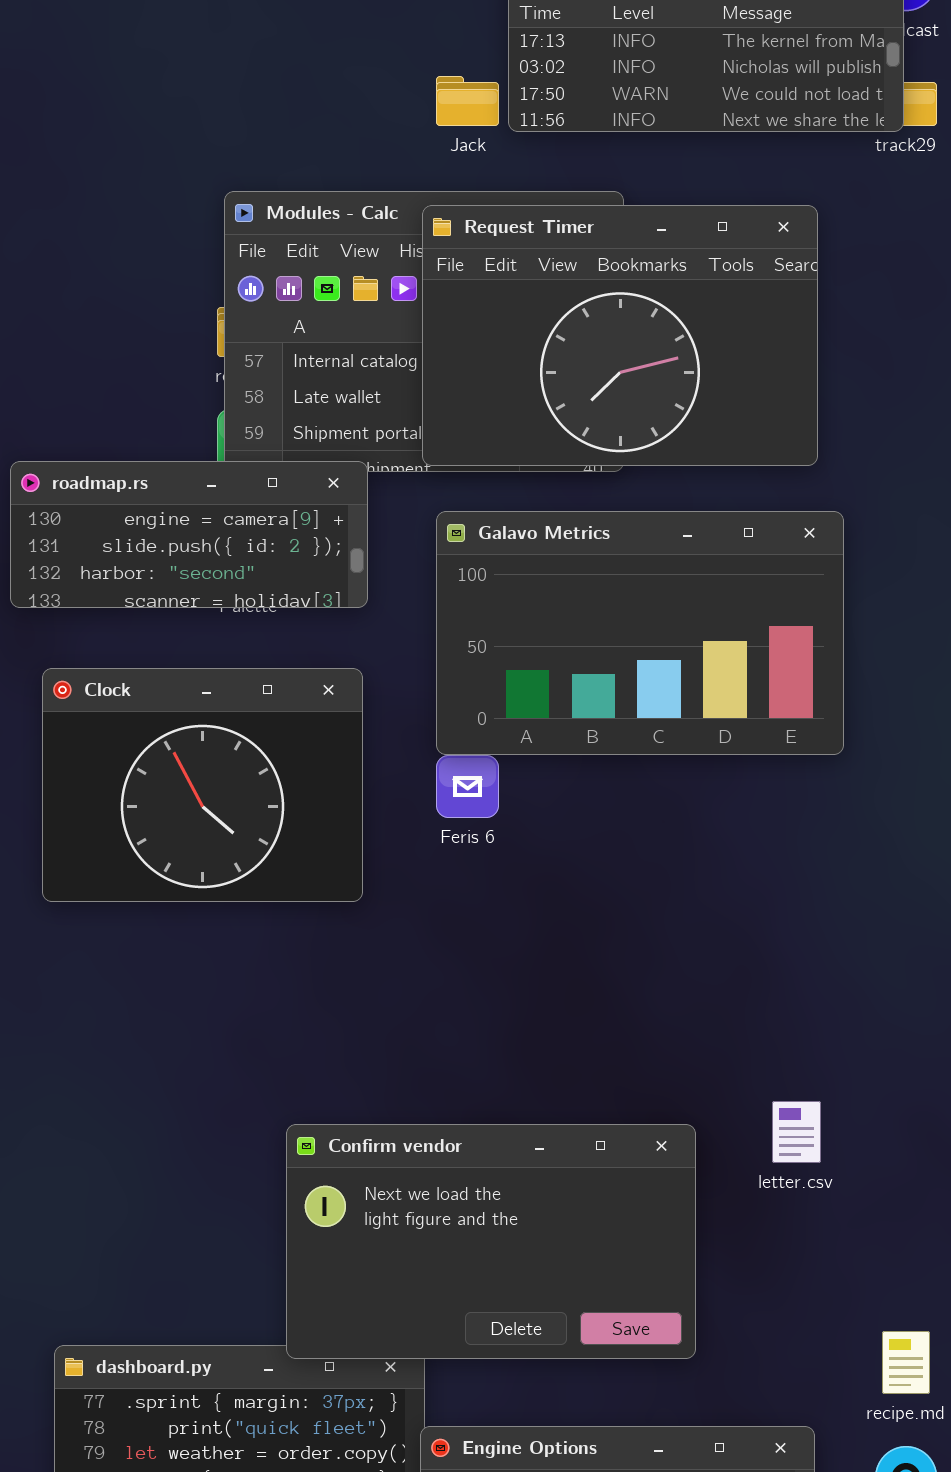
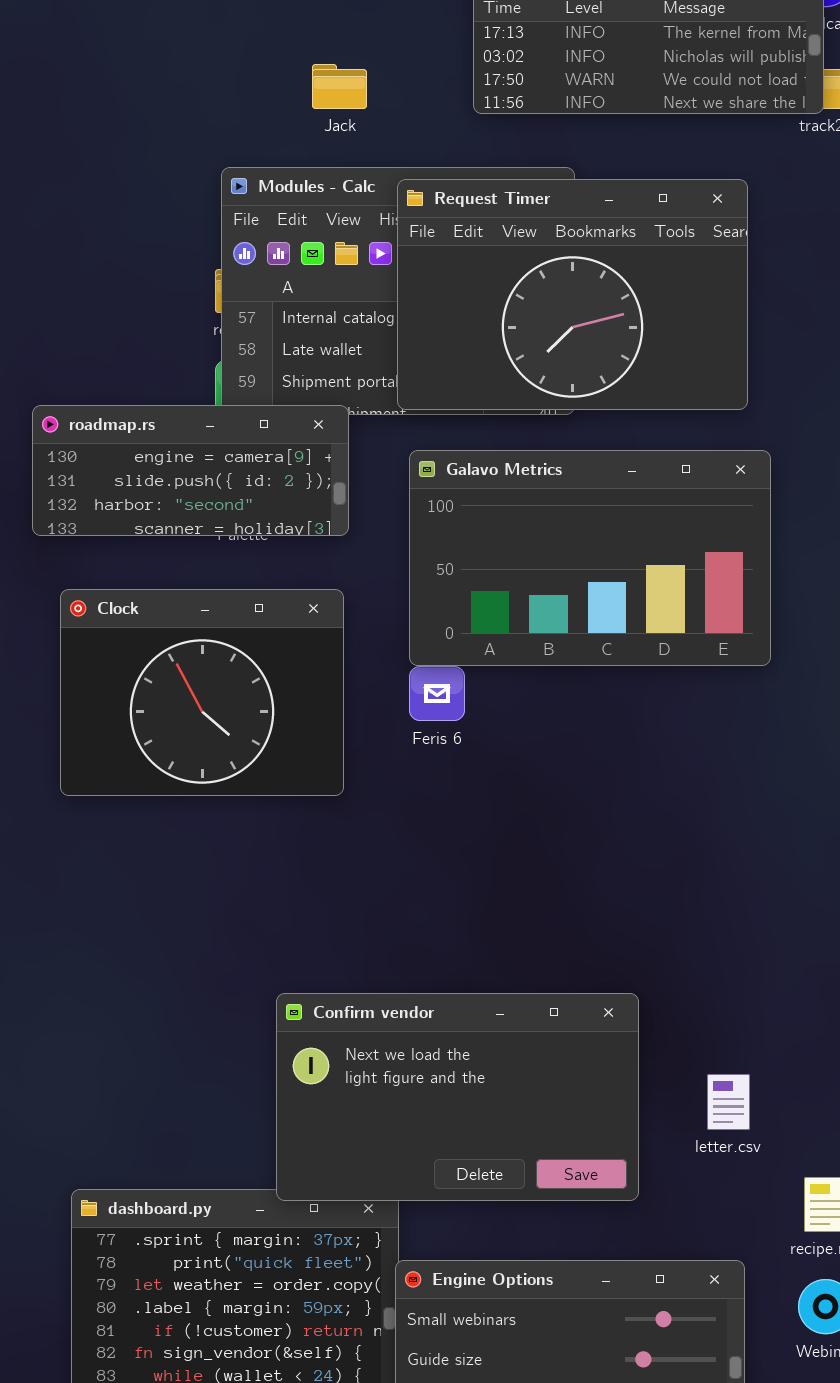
Jack: [436,76,499,126] -> [312,64,367,109], moved
letter.csv: [772,1101,821,1163] -> [707,1074,750,1130], moved

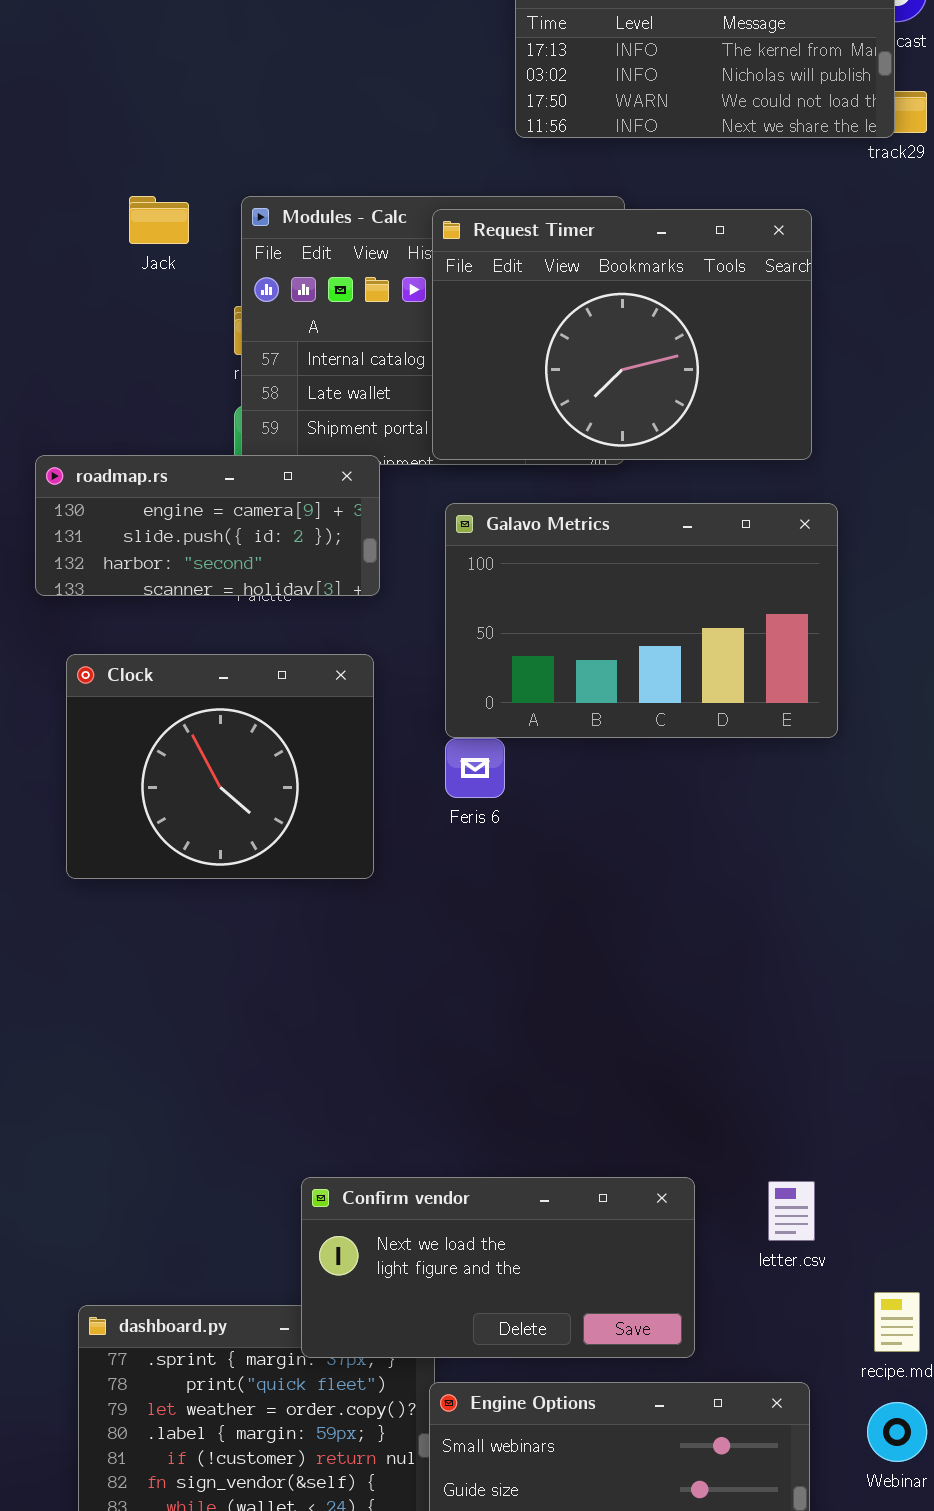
Jack: [312,64,367,109] -> [129,196,189,244], moved
Confirm vendor: [276,993,639,1201] -> [301,1177,695,1358], moved, resized

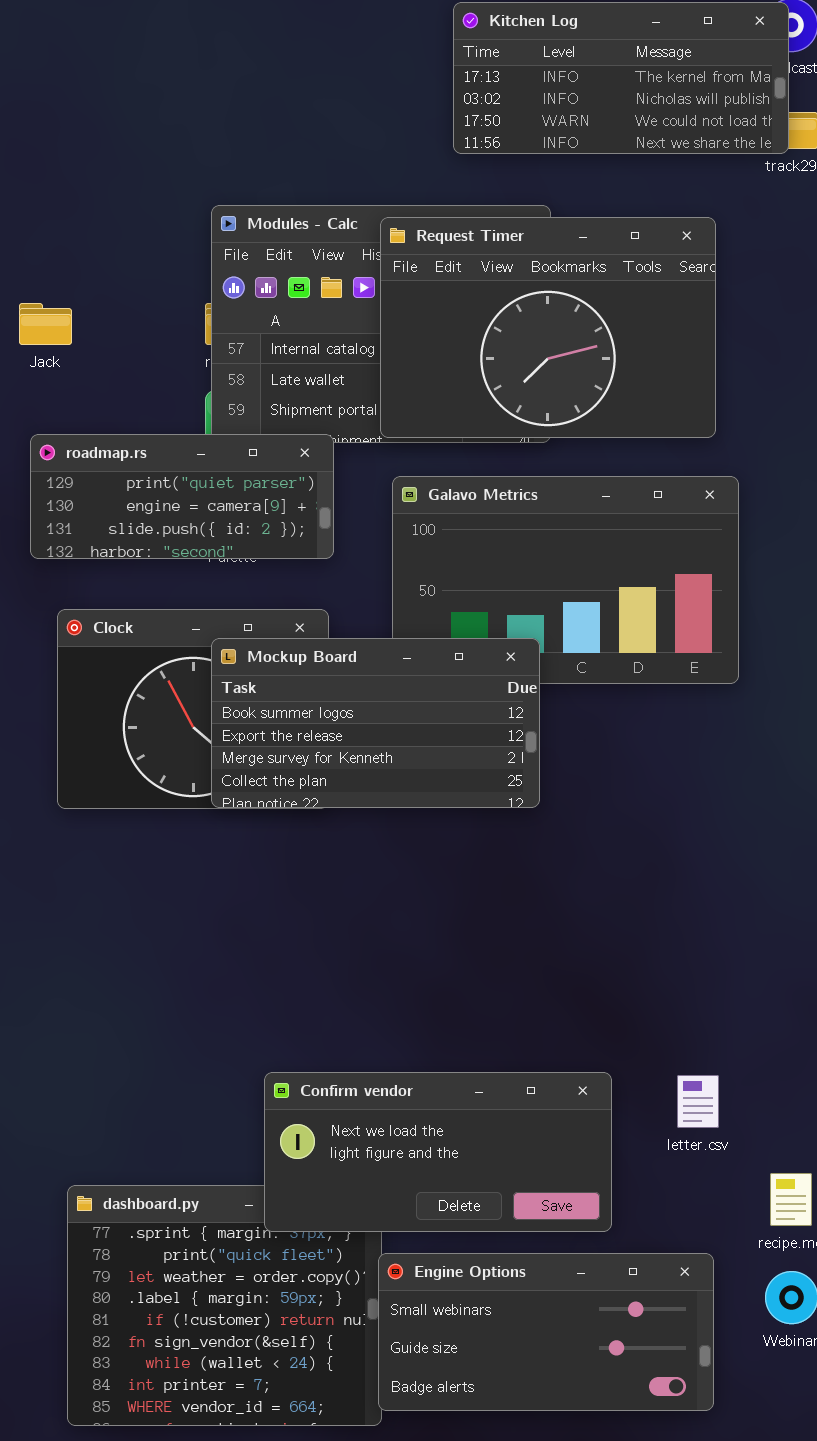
Jack: [129,196,189,244] -> [19,303,72,345], moved
roadmap.rs: [35,455,380,596] -> [30,434,334,559], scrolled up 1 row
Mockup Board: none -> [211,638,540,808], opened

